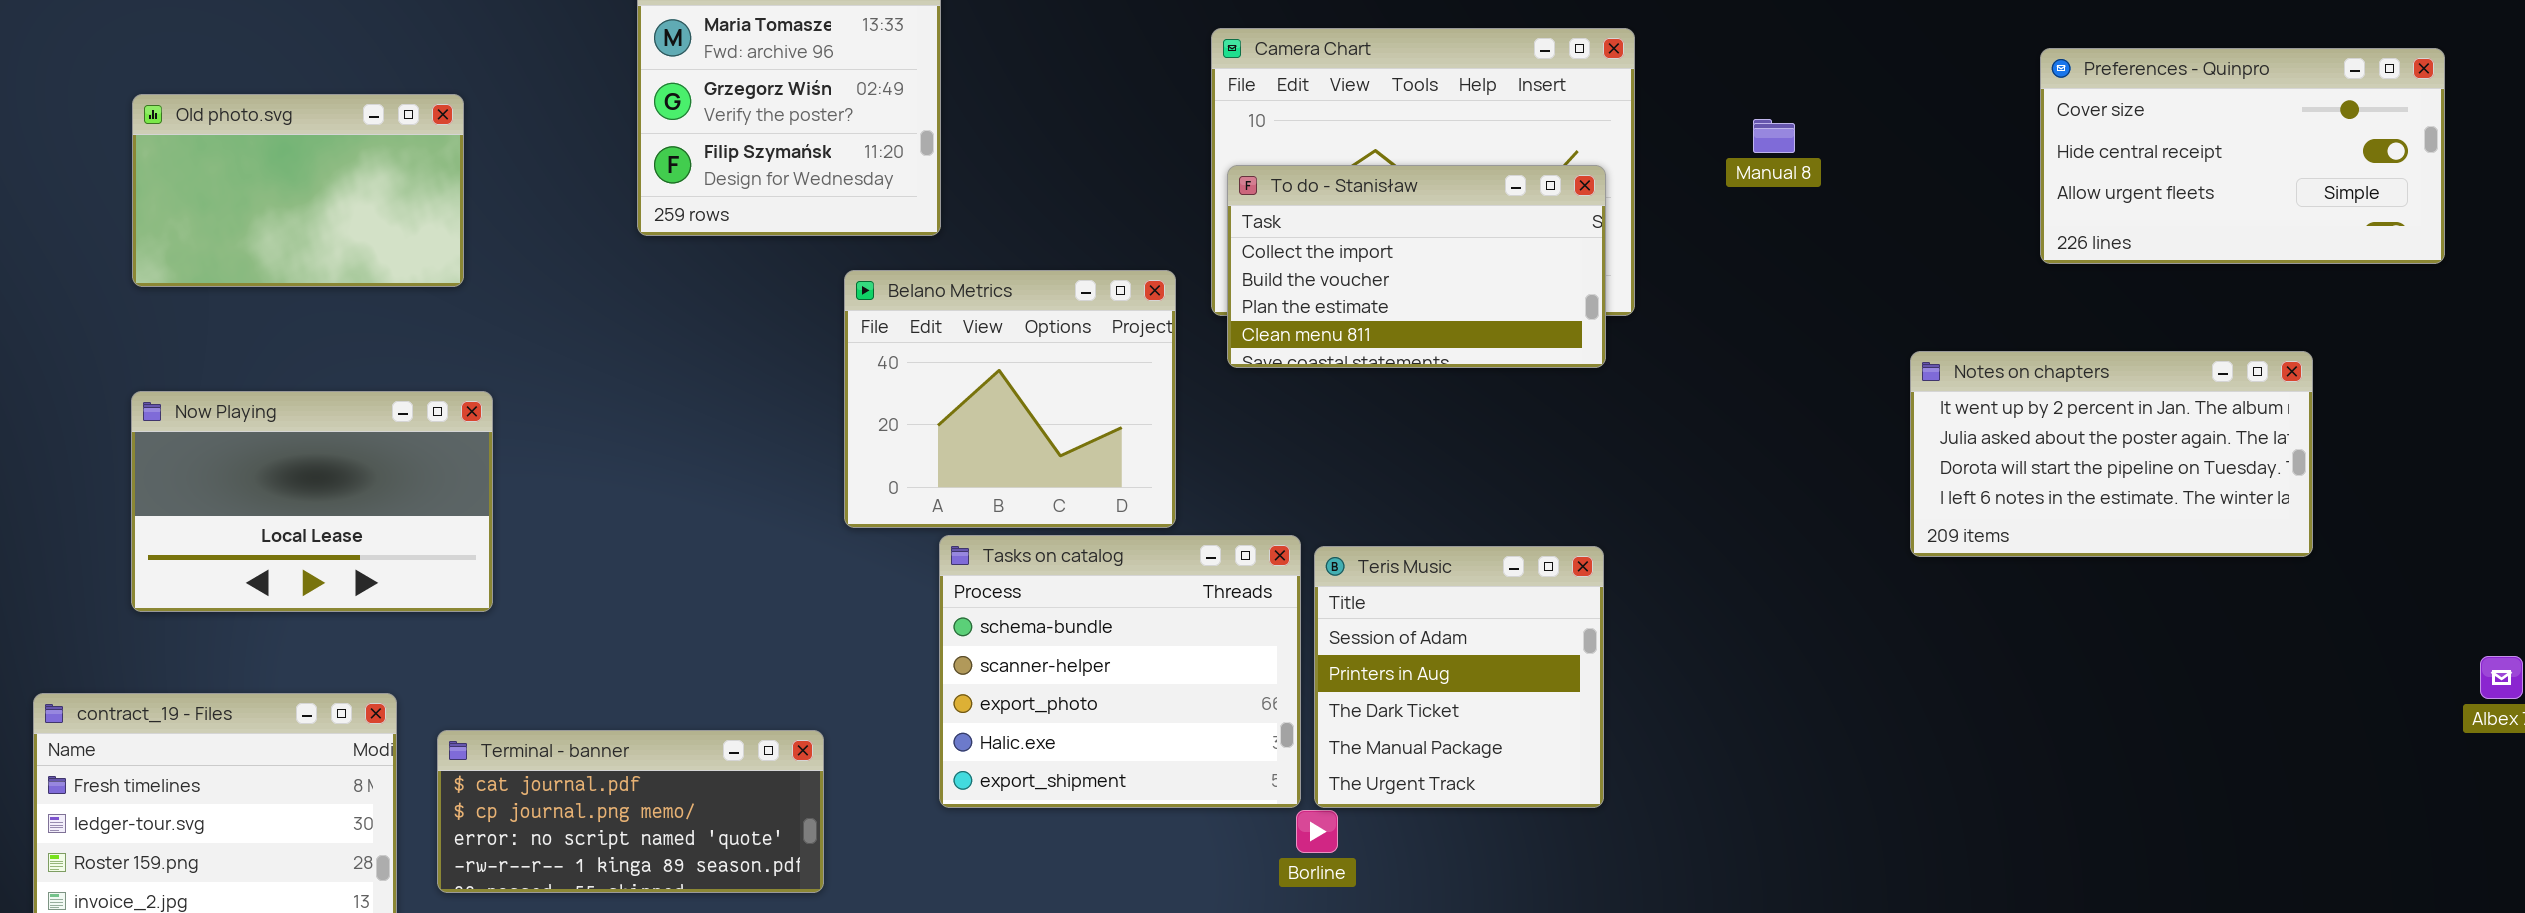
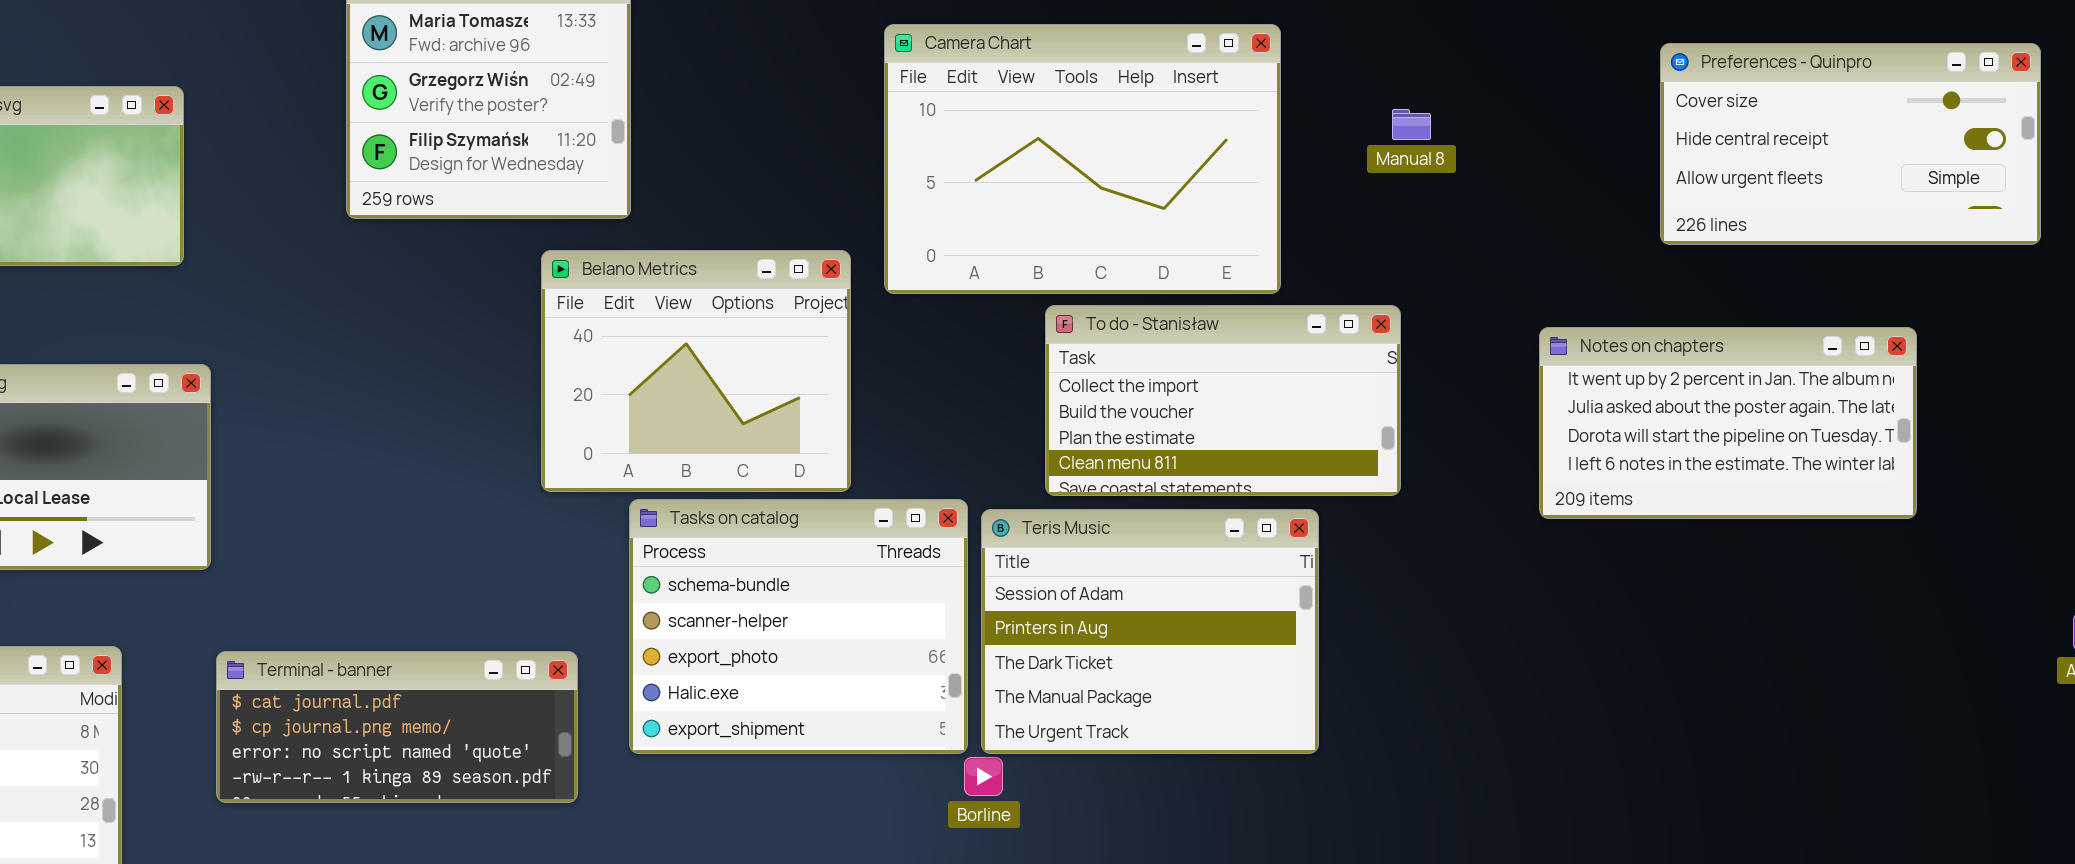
To do - Stanisław: [1227,165,1606,368] -> [1045,305,1401,496], moved
Teris Music: [1314,546,1604,808] -> [981,509,1319,754], resized
Terminal - banner: [437,730,824,893] -> [216,651,578,803], moved

